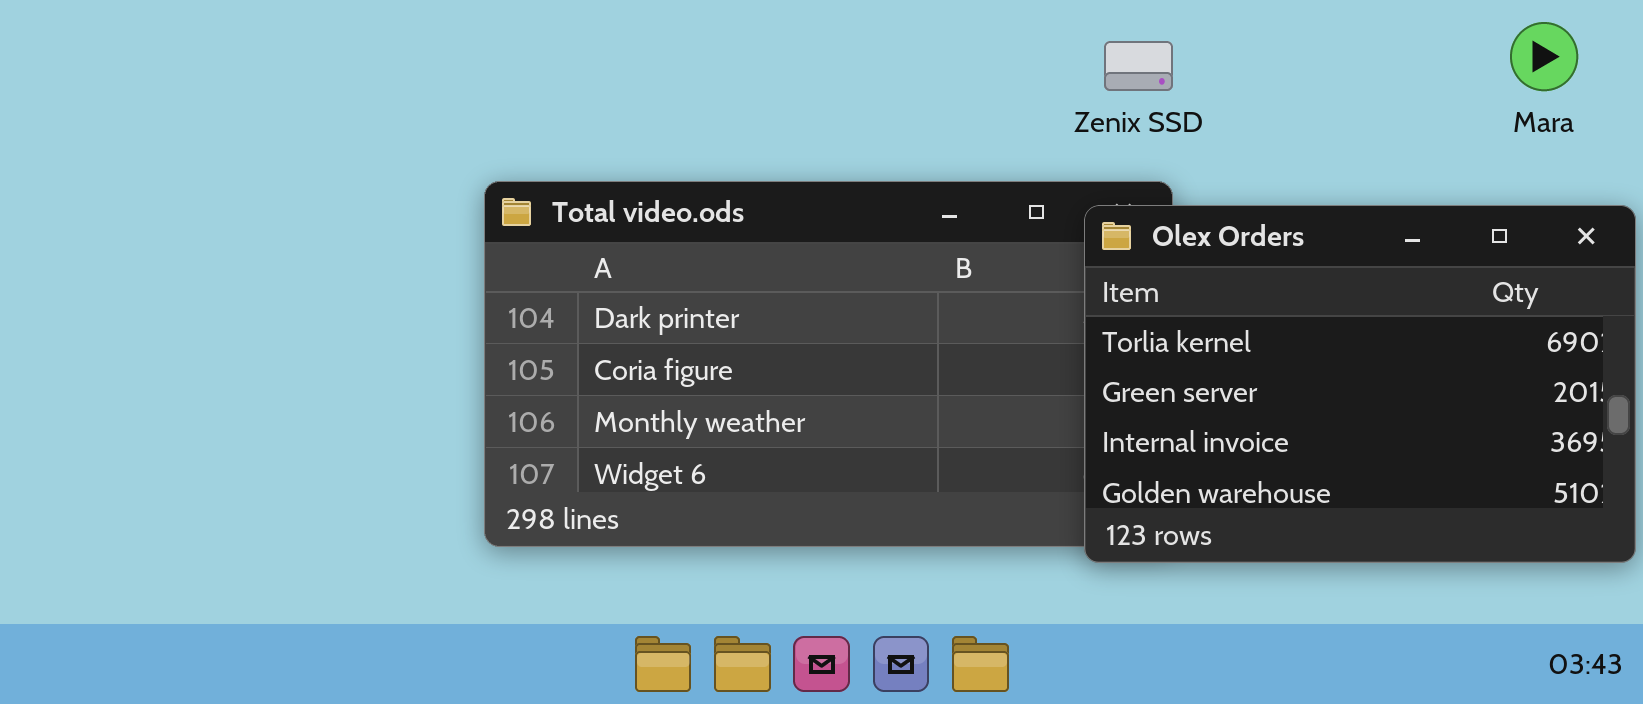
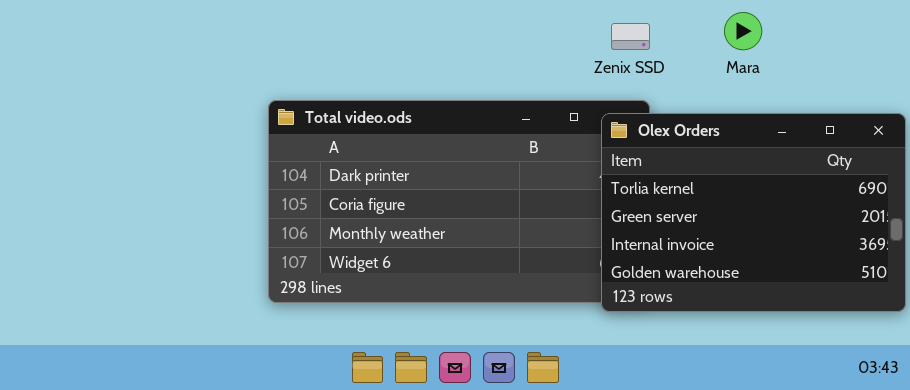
Mara: [1510,22,1578,91] -> [724,12,762,50], moved

